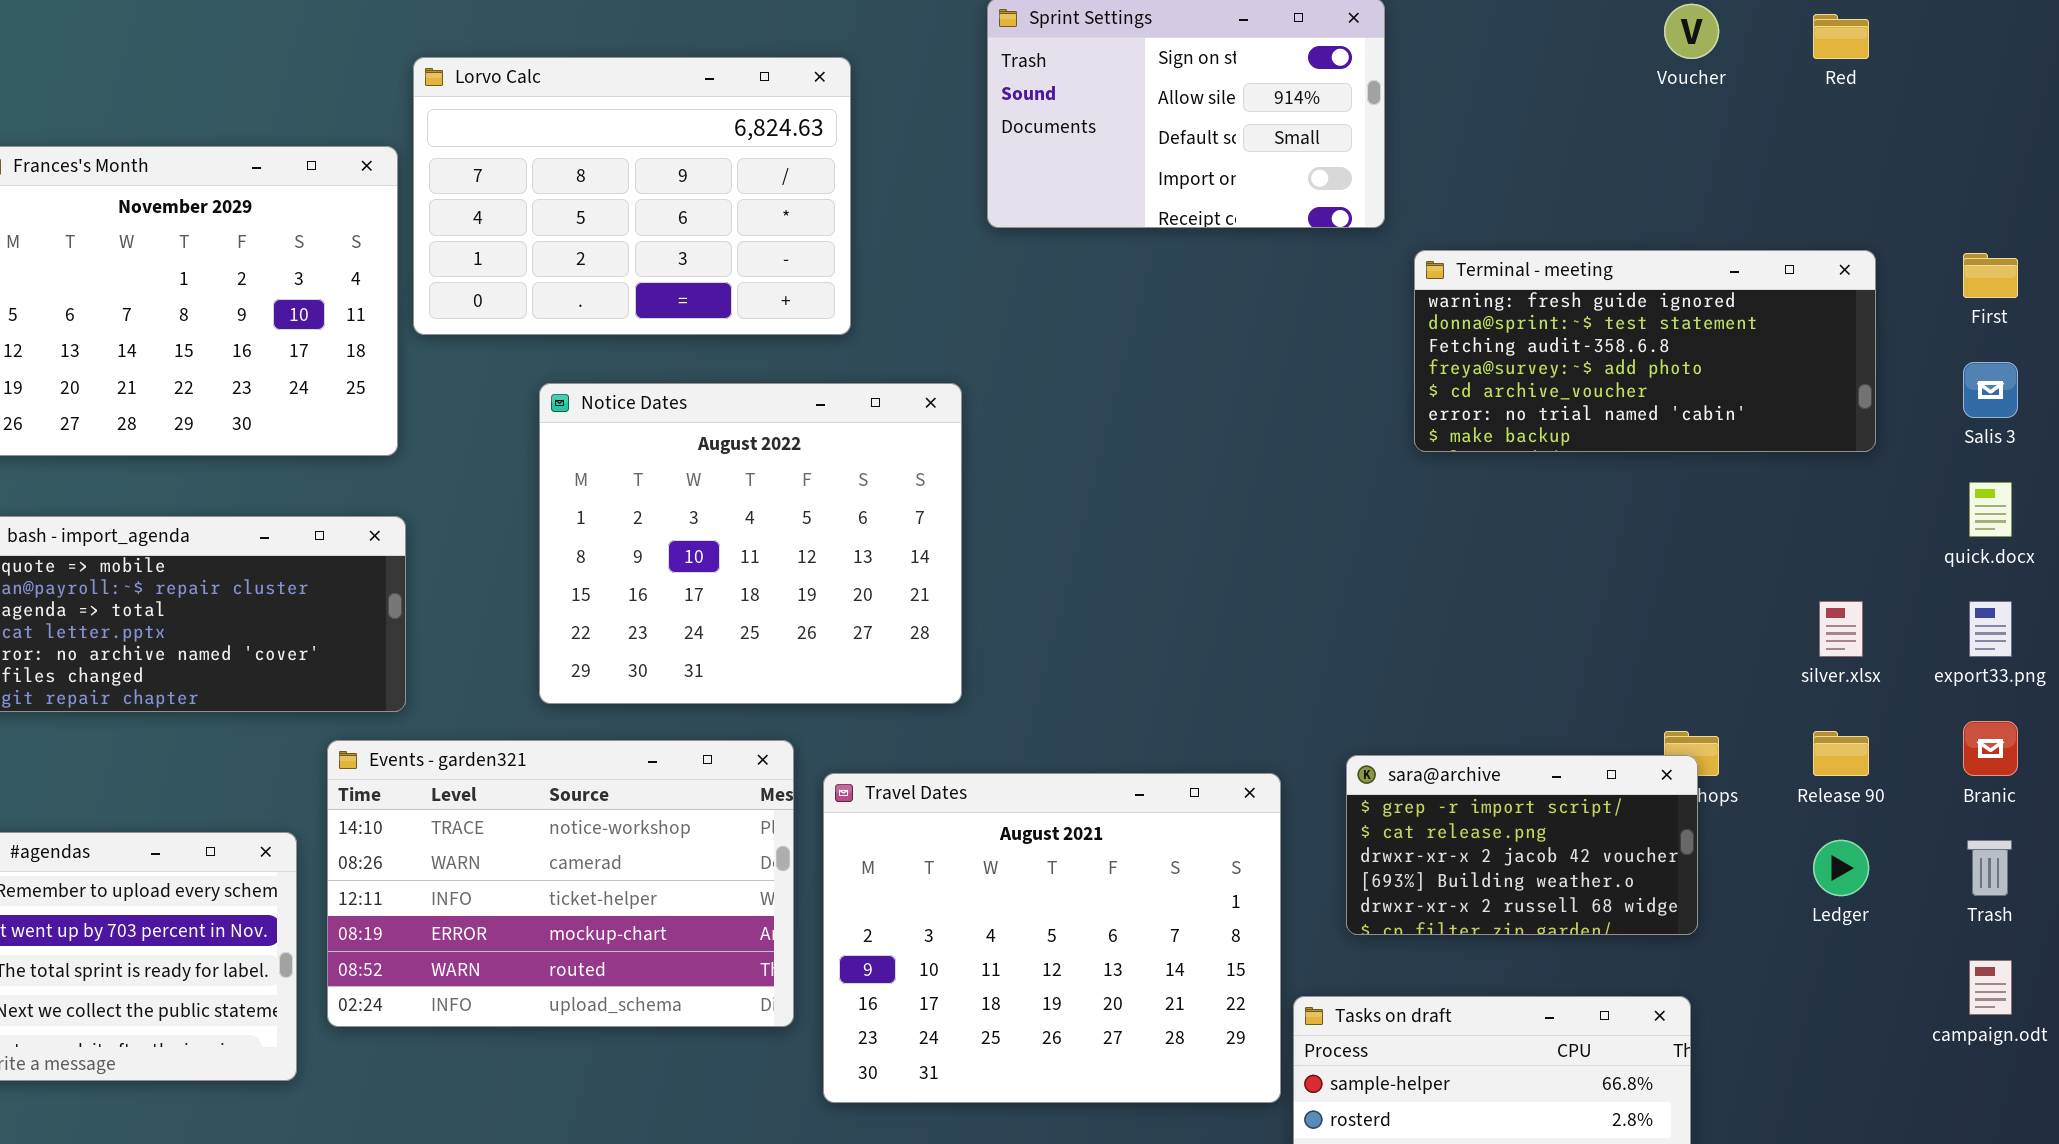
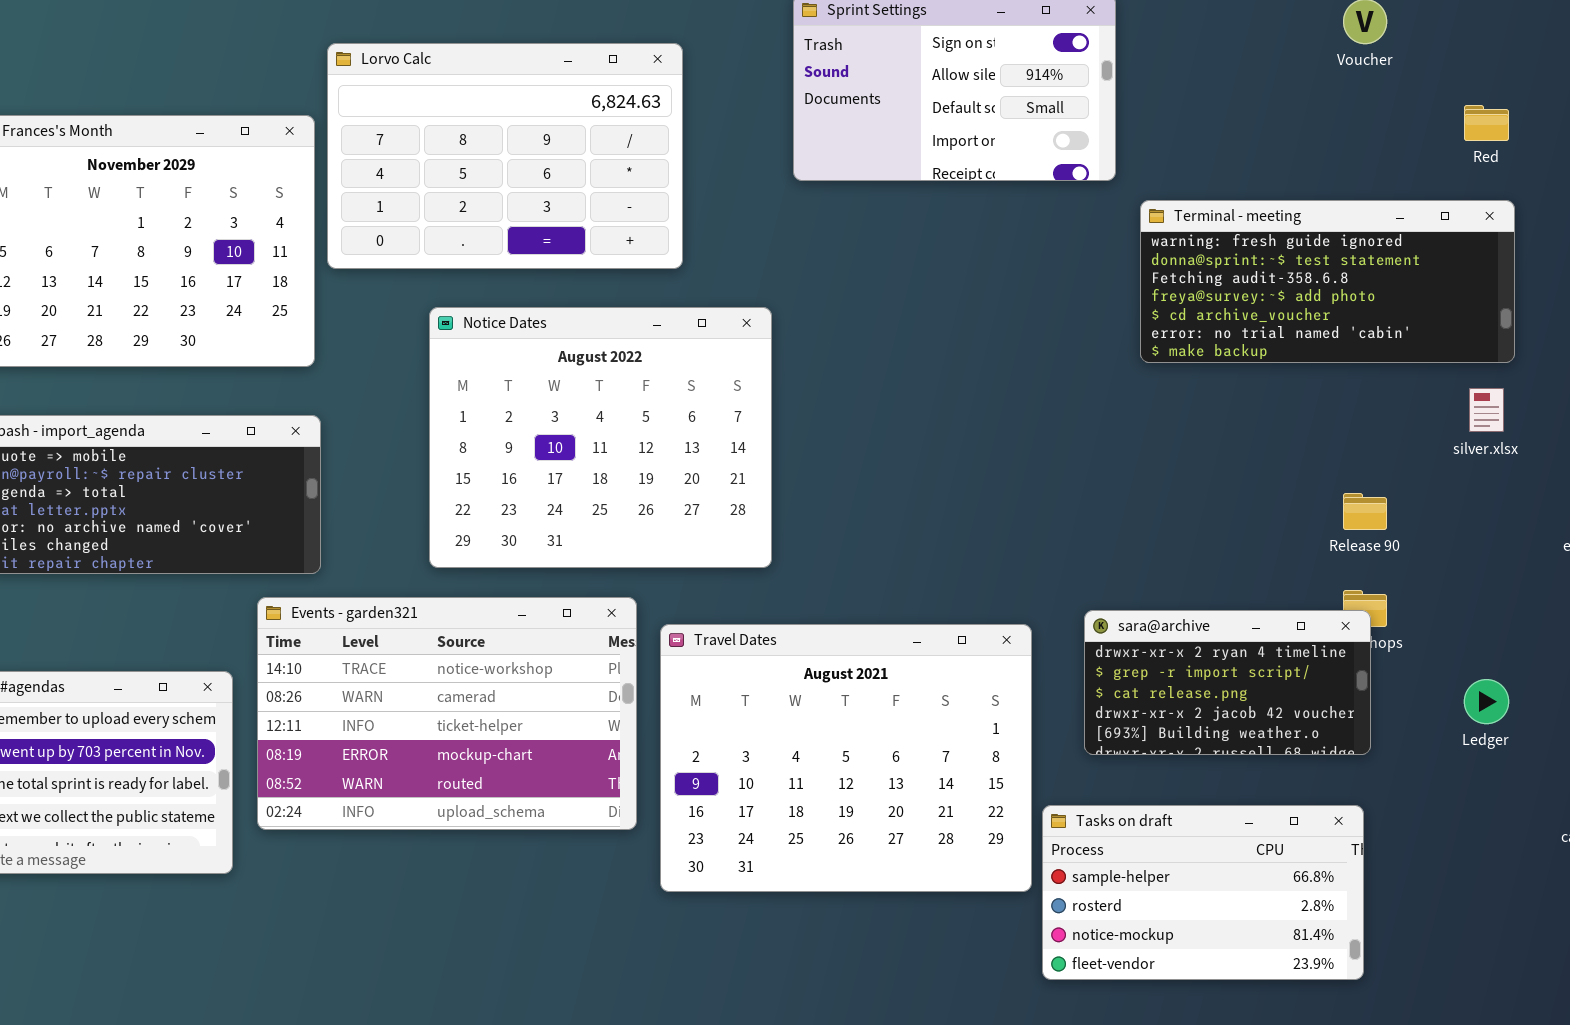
Red: [1813,14,1869,59] -> [1464,105,1509,141], moved
silver.xlsx: [1819,601,1863,657] -> [1469,388,1504,432], moved
Release 90: [1813,731,1869,776] -> [1343,493,1387,530], moved
sara@archive: [1346,755,1698,935] -> [1084,610,1371,755], scrolled up 1 row

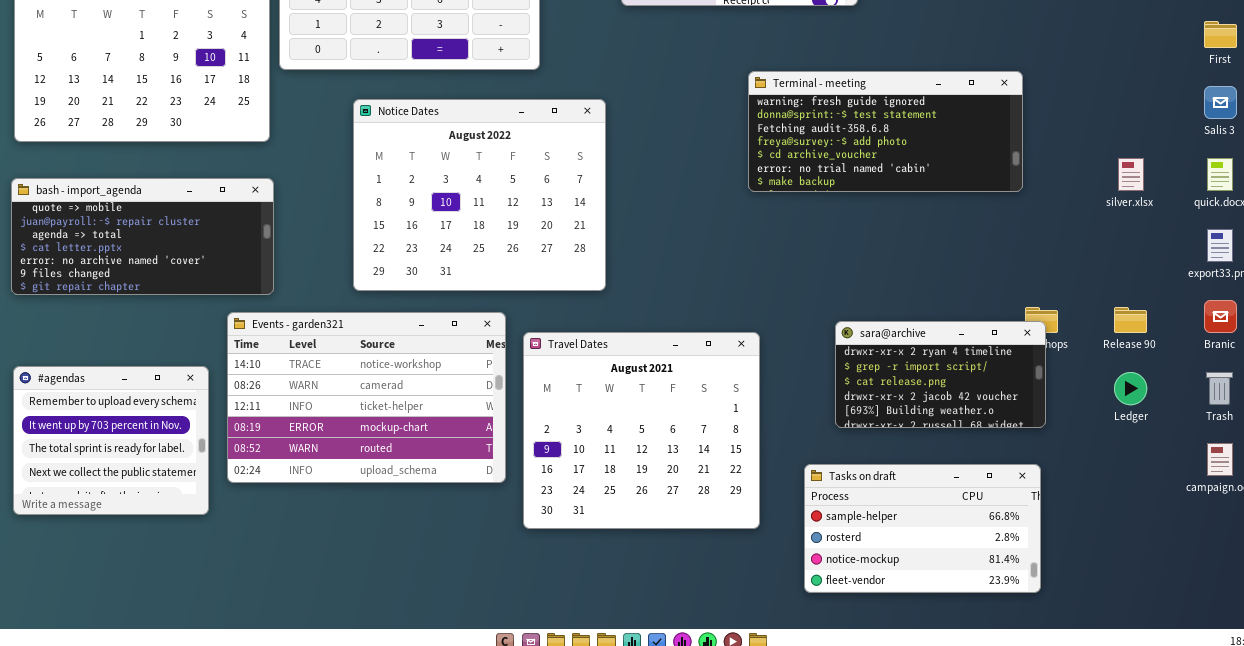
Terminal - meeting: [1140,200,1515,363] -> [748,71,1023,192], moved
Release 90: [1343,493,1387,530] -> [1114,307,1147,333], moved
Travel Dates: [660,624,1032,892] -> [523,332,760,529], resized

